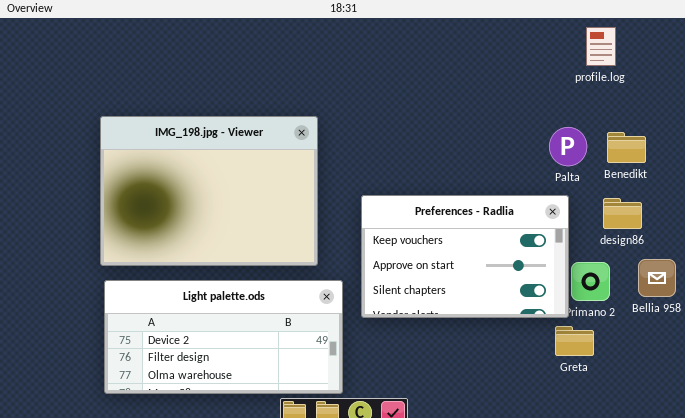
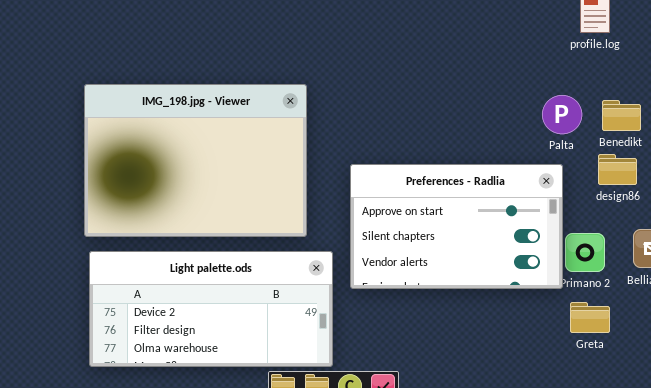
Preferences - Radlia: [361,195,569,318] -> [350,164,563,289], scrolled down 1 row
design86: [603,198,642,229] -> [598,154,637,185], moved
Greta: [555,326,594,356] -> [570,302,610,333], moved

